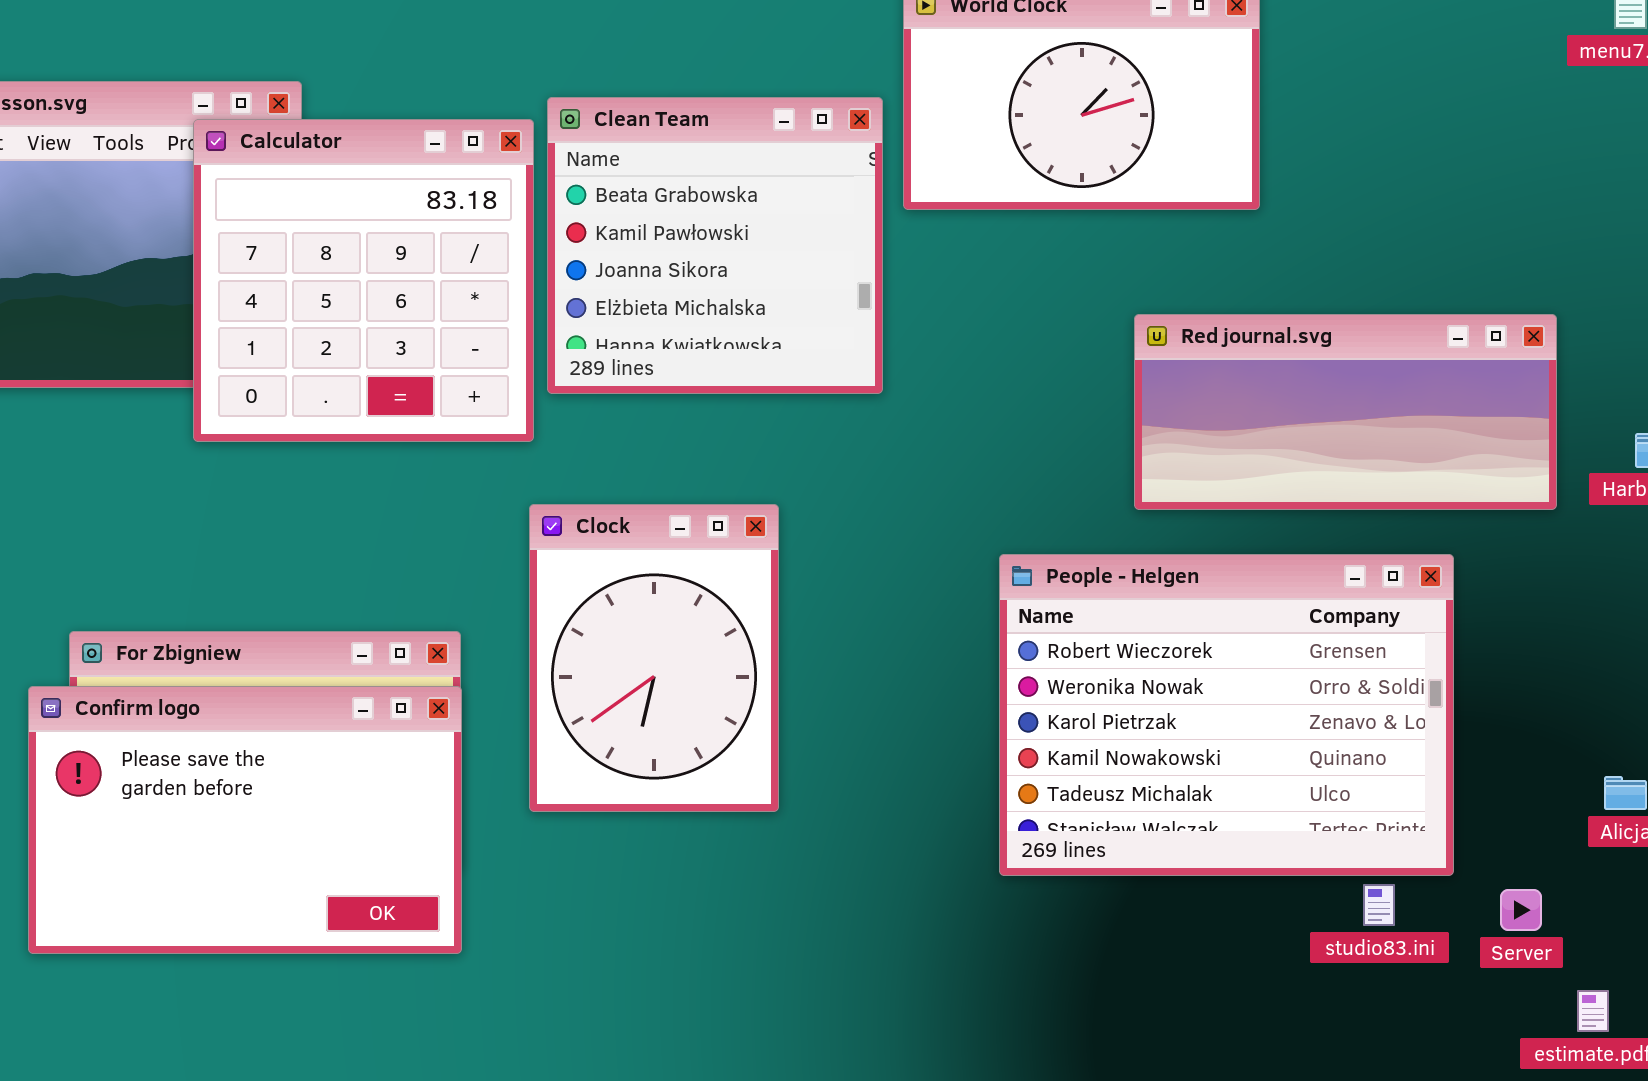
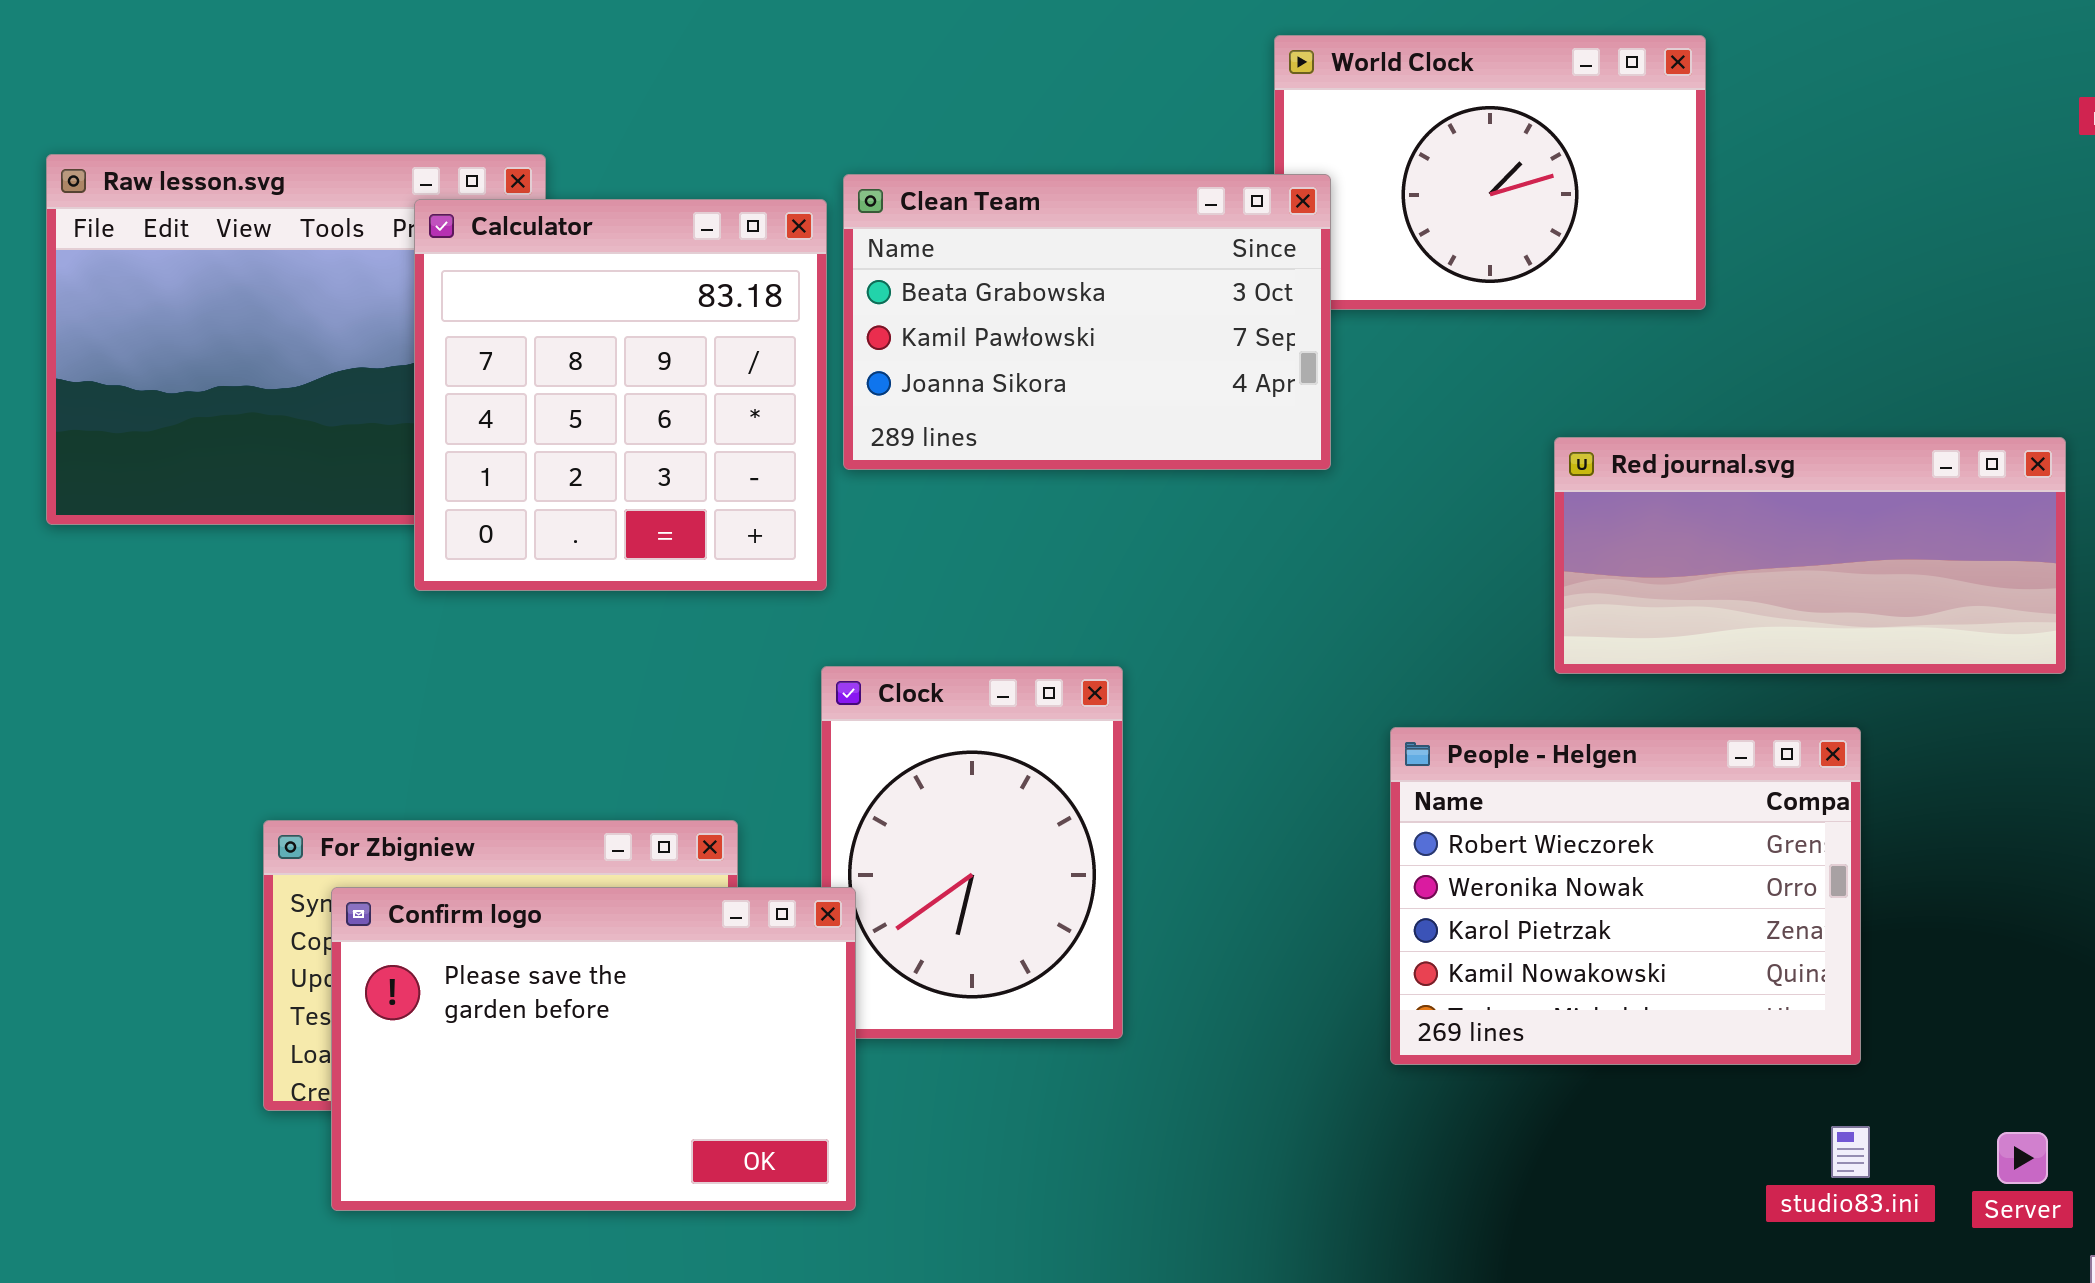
Clean Team: [547,97,883,394] -> [843,174,1331,470], resized
People - Helgen: [999,554,1454,876] -> [1390,727,1861,1065], resized
Confirm logo: [28,686,462,954] -> [331,887,856,1211], moved

